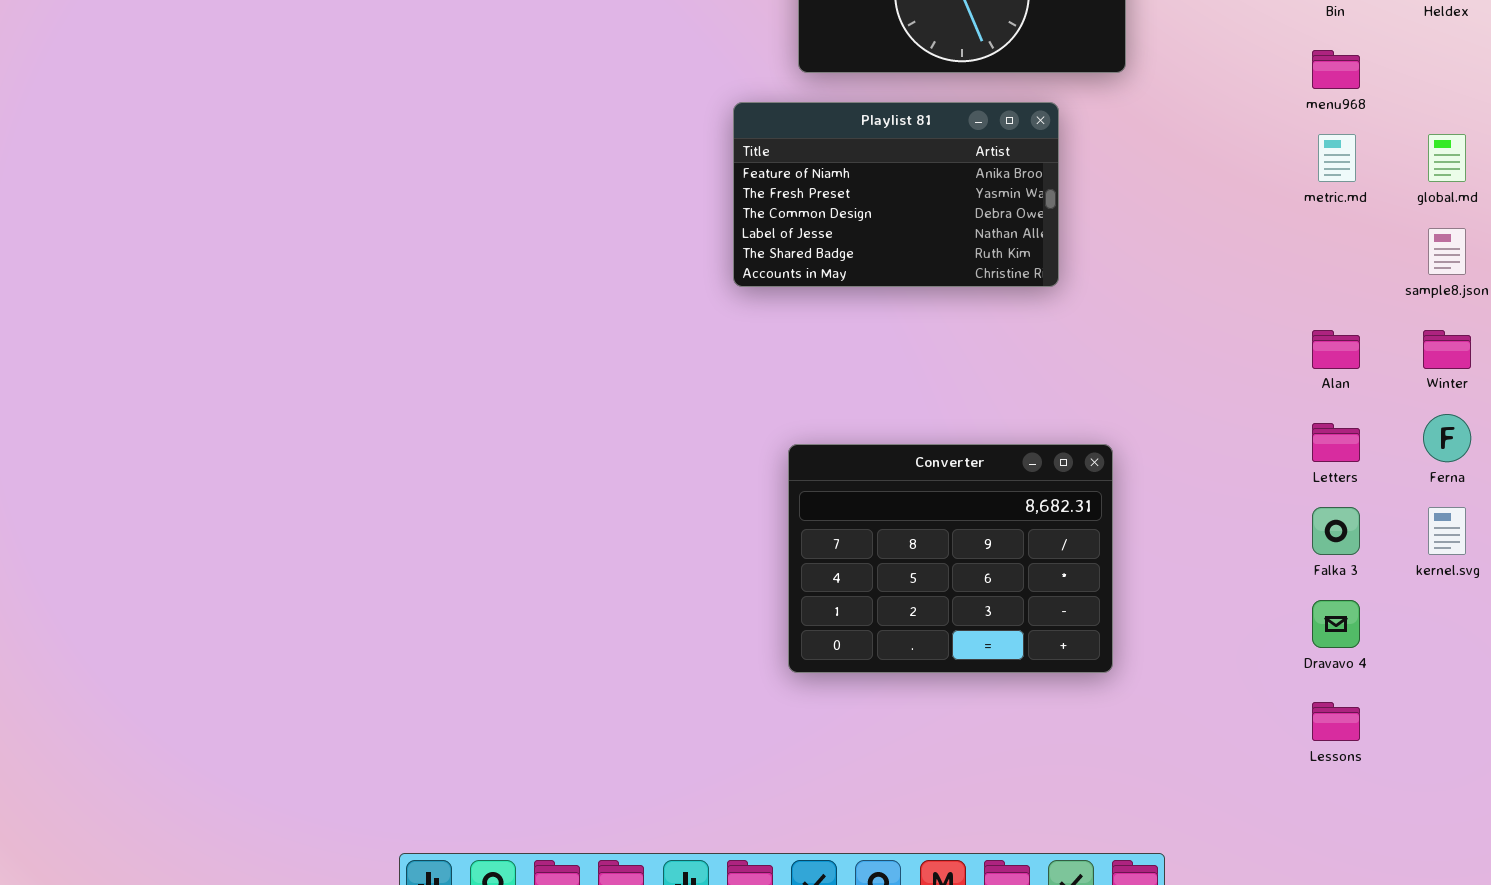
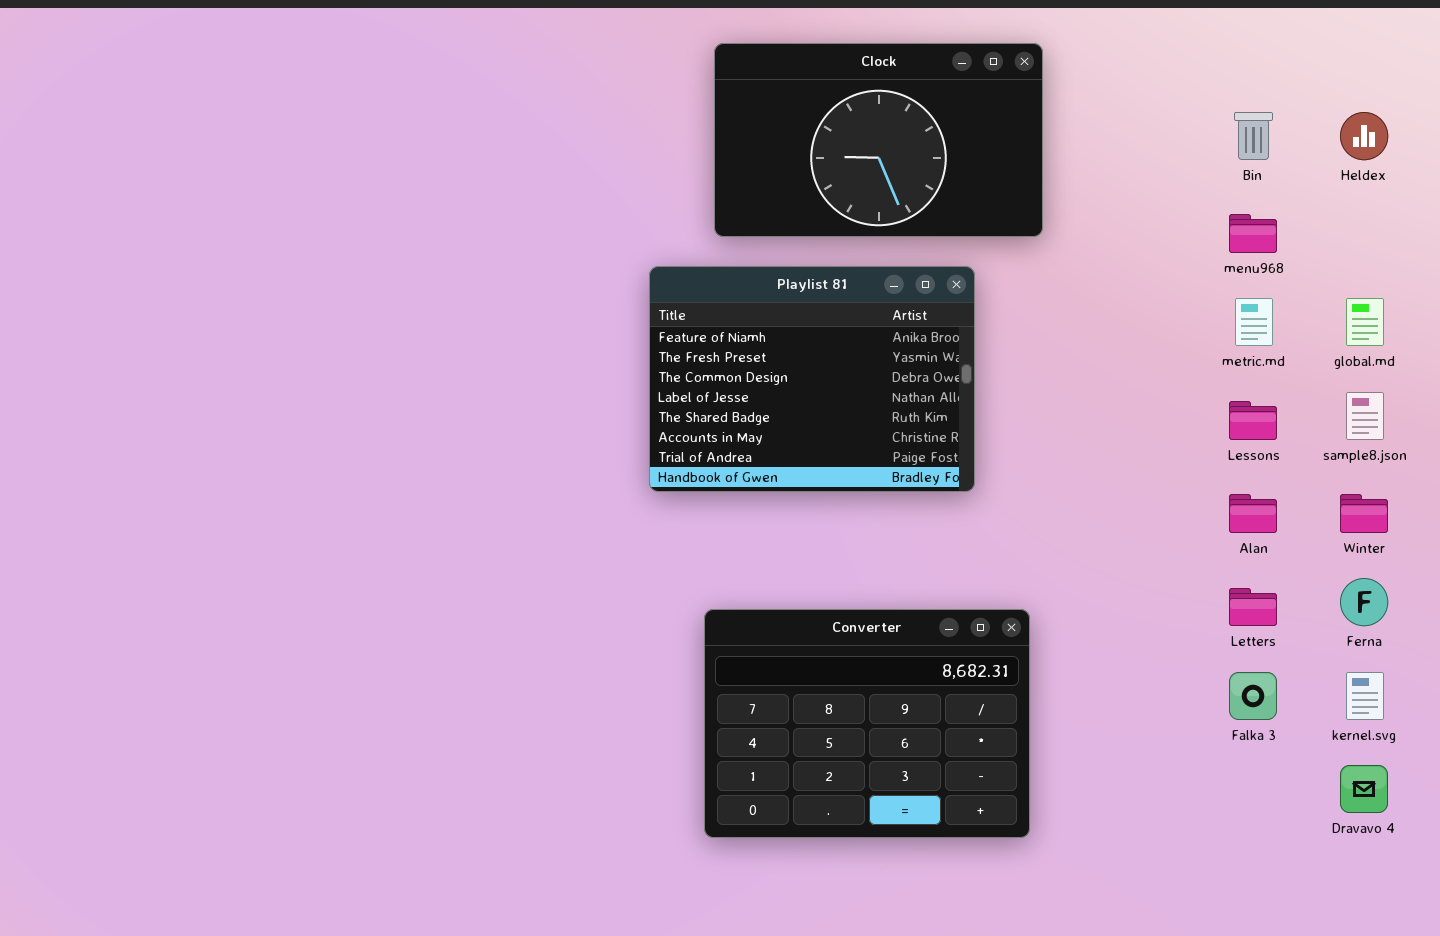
Playlist 81: [733,102,1059,287] -> [649,266,975,492], resized
Dravavo 4: [1312,600,1360,648] -> [1340,765,1388,813], moved
Lessons: [1312,702,1360,741] -> [1229,401,1277,440], moved

